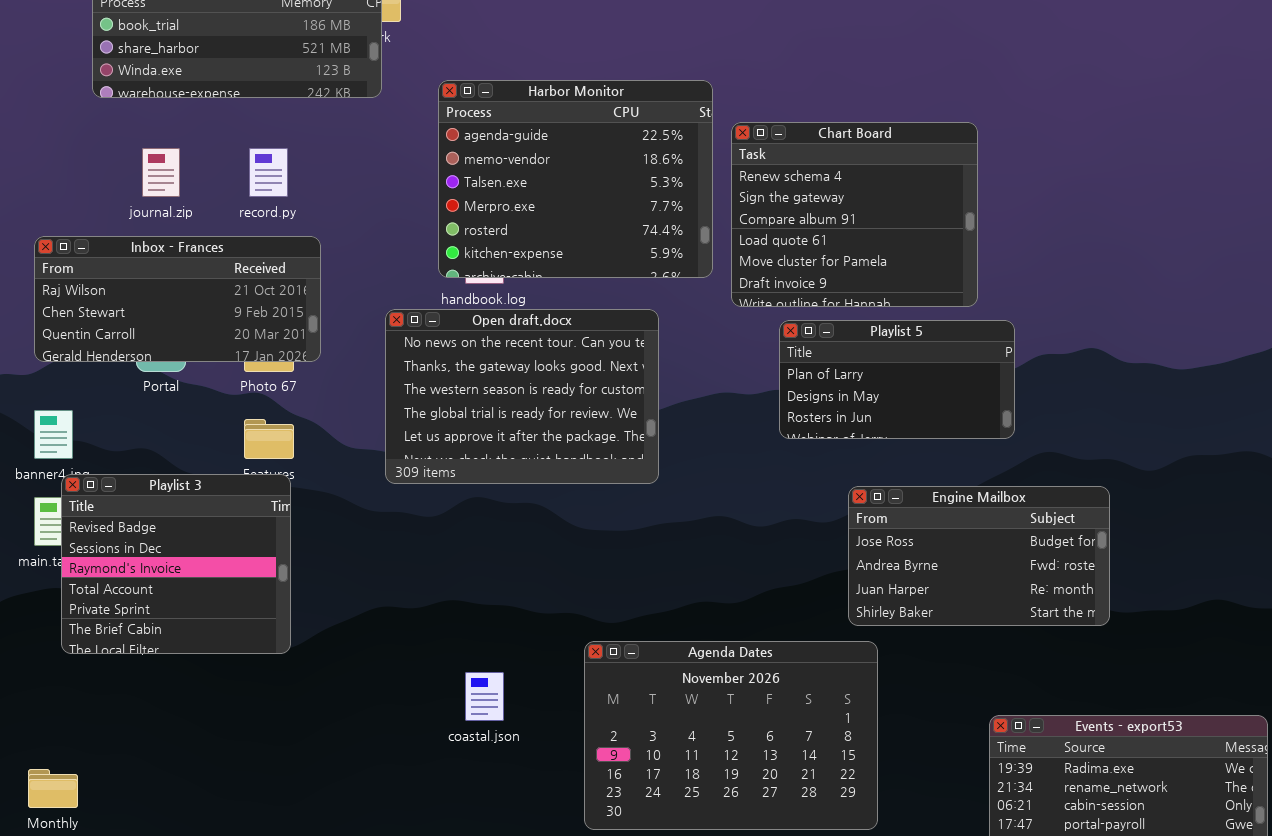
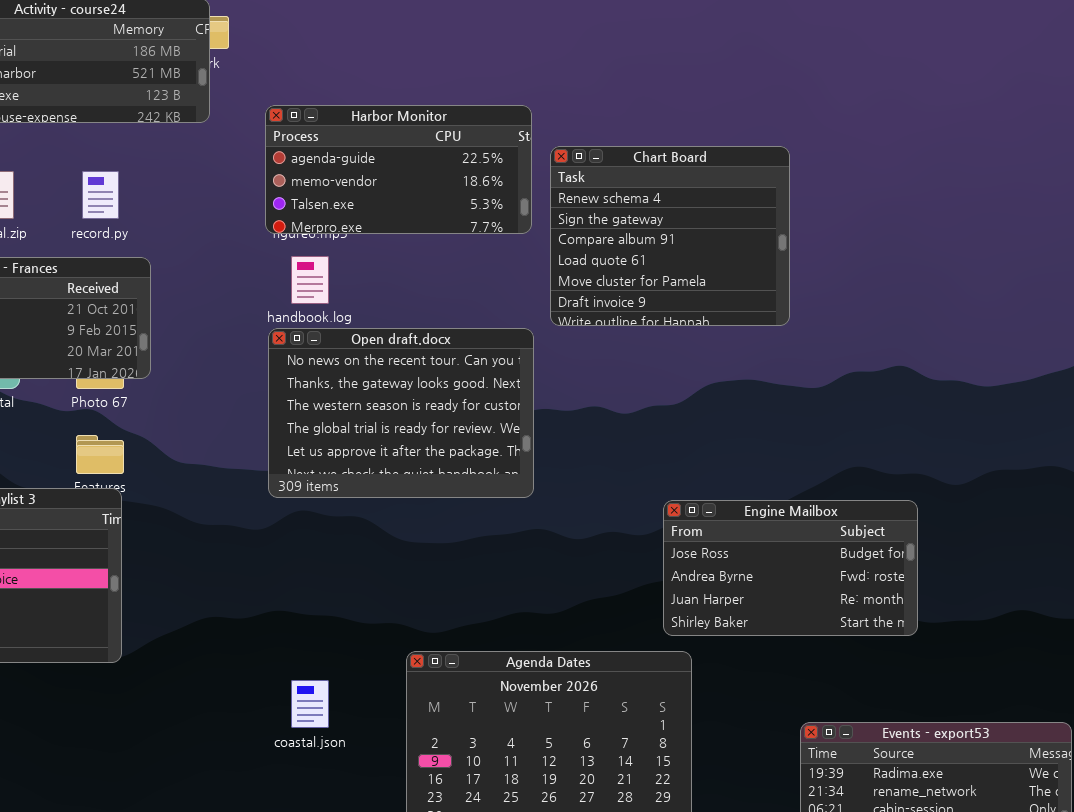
Harbor Monitor: [438,80,713,278] -> [265,105,532,234], resized
Open draft.docx: [385,309,659,484] -> [268,328,534,498], moved
Playlist 5: [779,320,1015,439] -> none, closed

